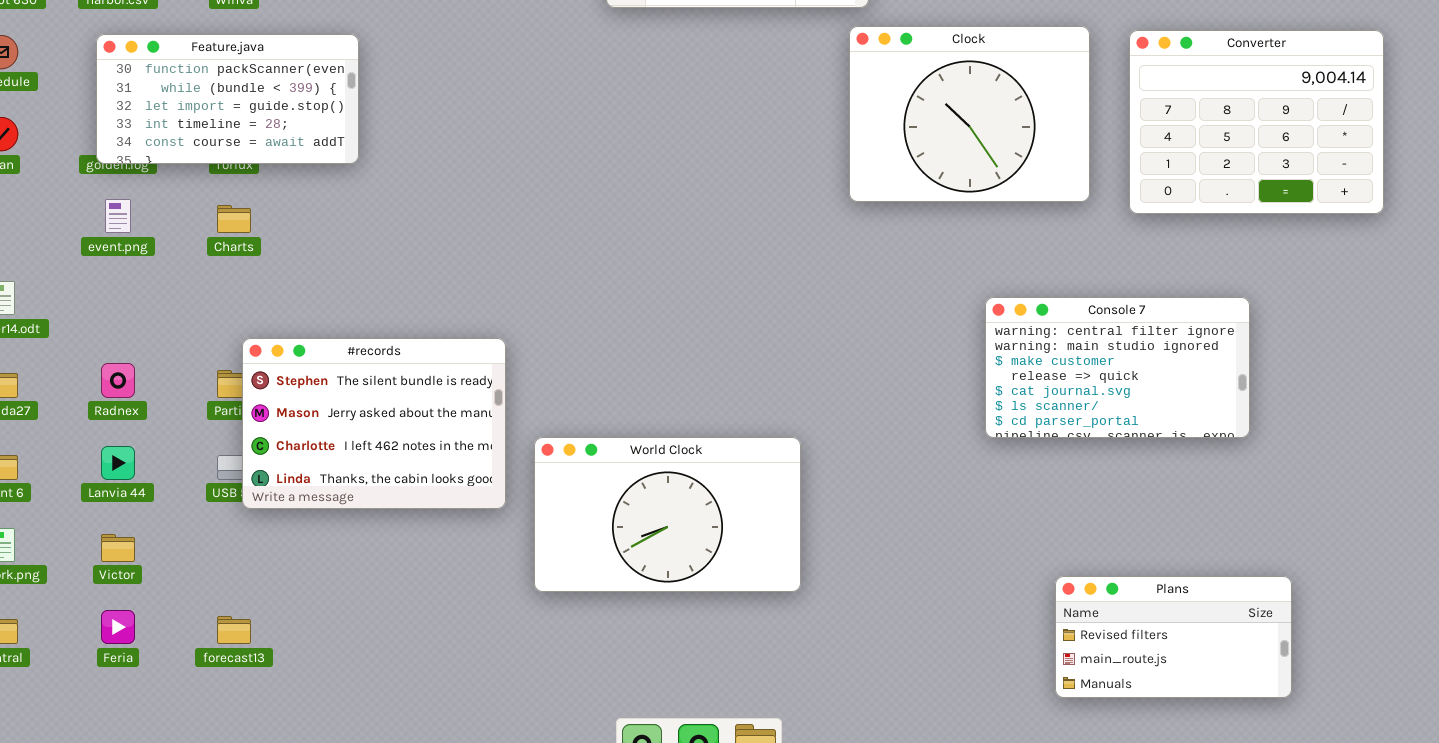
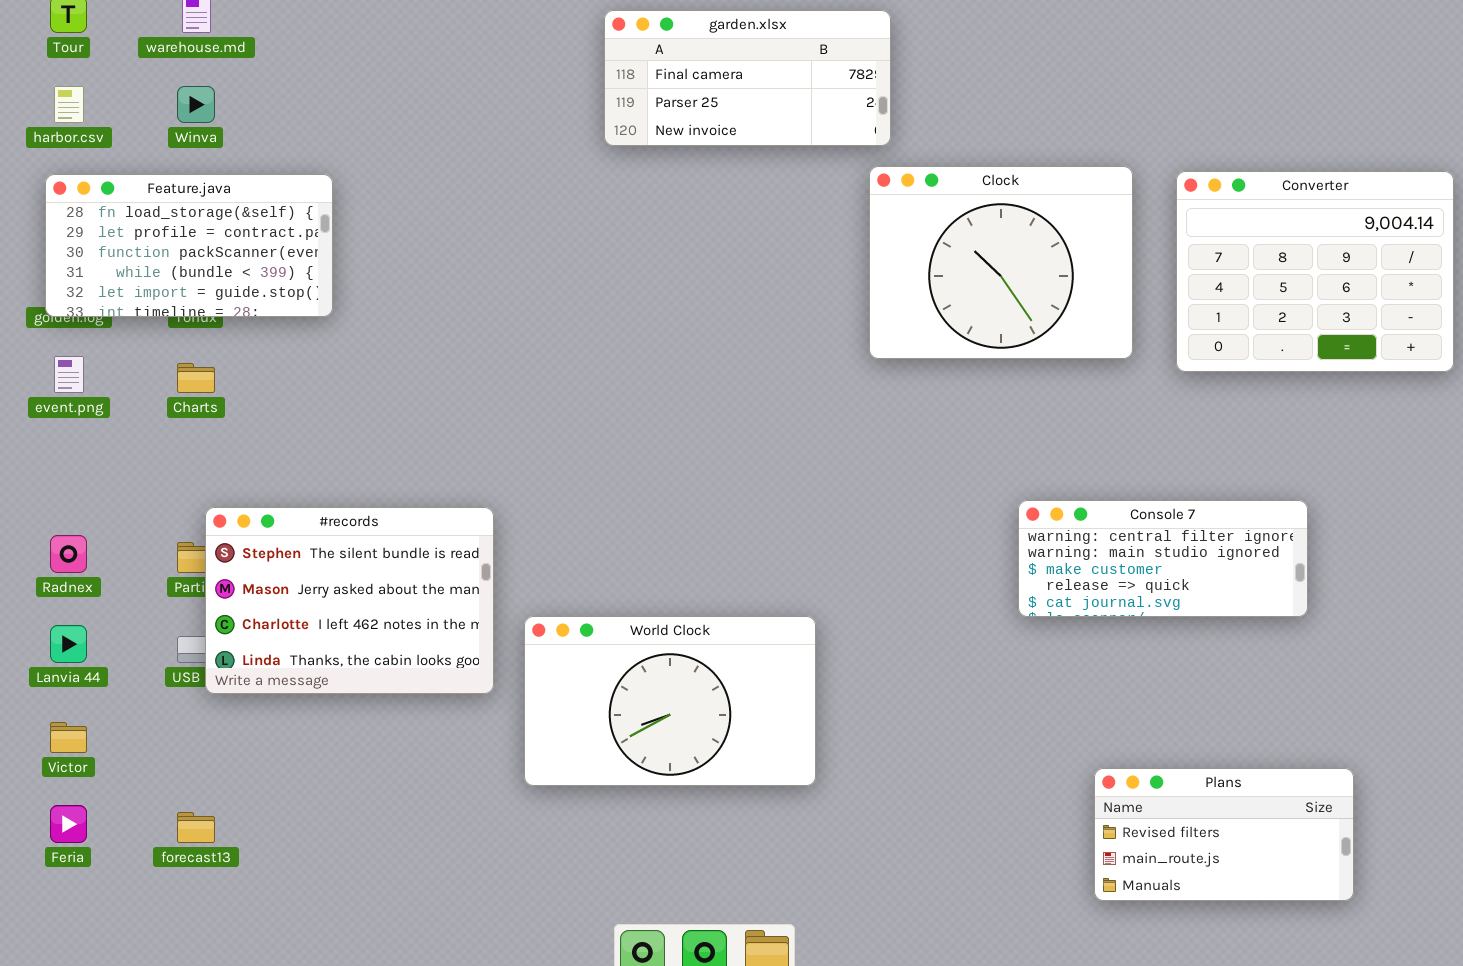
Feature.java: [96,34,359,164] -> [45,174,333,317], scrolled up 2 rows
Console 7: [985,297,1250,438] -> [1018,500,1308,617], resized

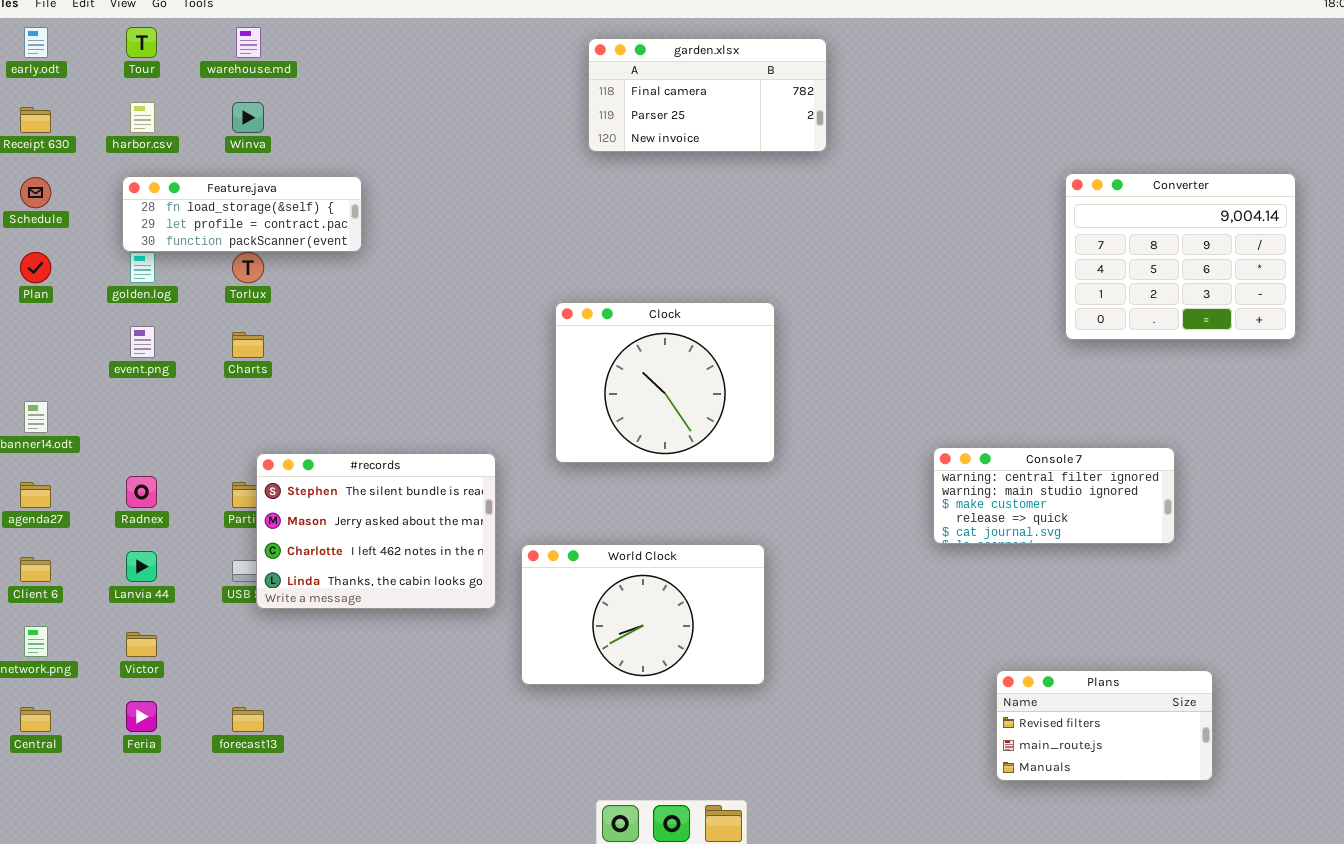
Clock: [869,166,1133,359] -> [555,302,775,463], moved
Feature.java: [45,174,333,317] -> [122,176,362,252], resized

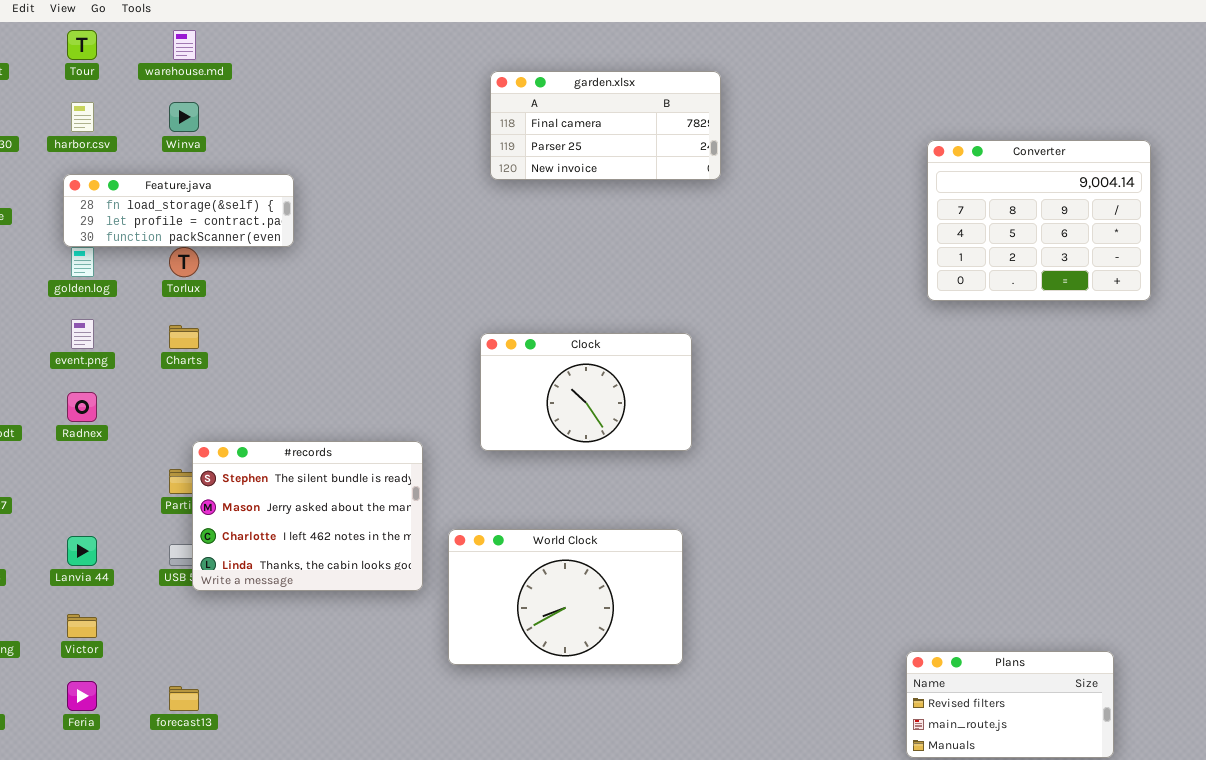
garden.xlsx: [588,38,827,152] -> [490,71,721,180], moved
Converter: [1065,173,1296,340] -> [927,140,1151,301], moved
Clock: [555,302,775,463] -> [480,333,692,451], resized
Console 7: [933,447,1175,544] -> none, closed
Radnex: [126,476,157,508] -> [67,392,97,422], moved

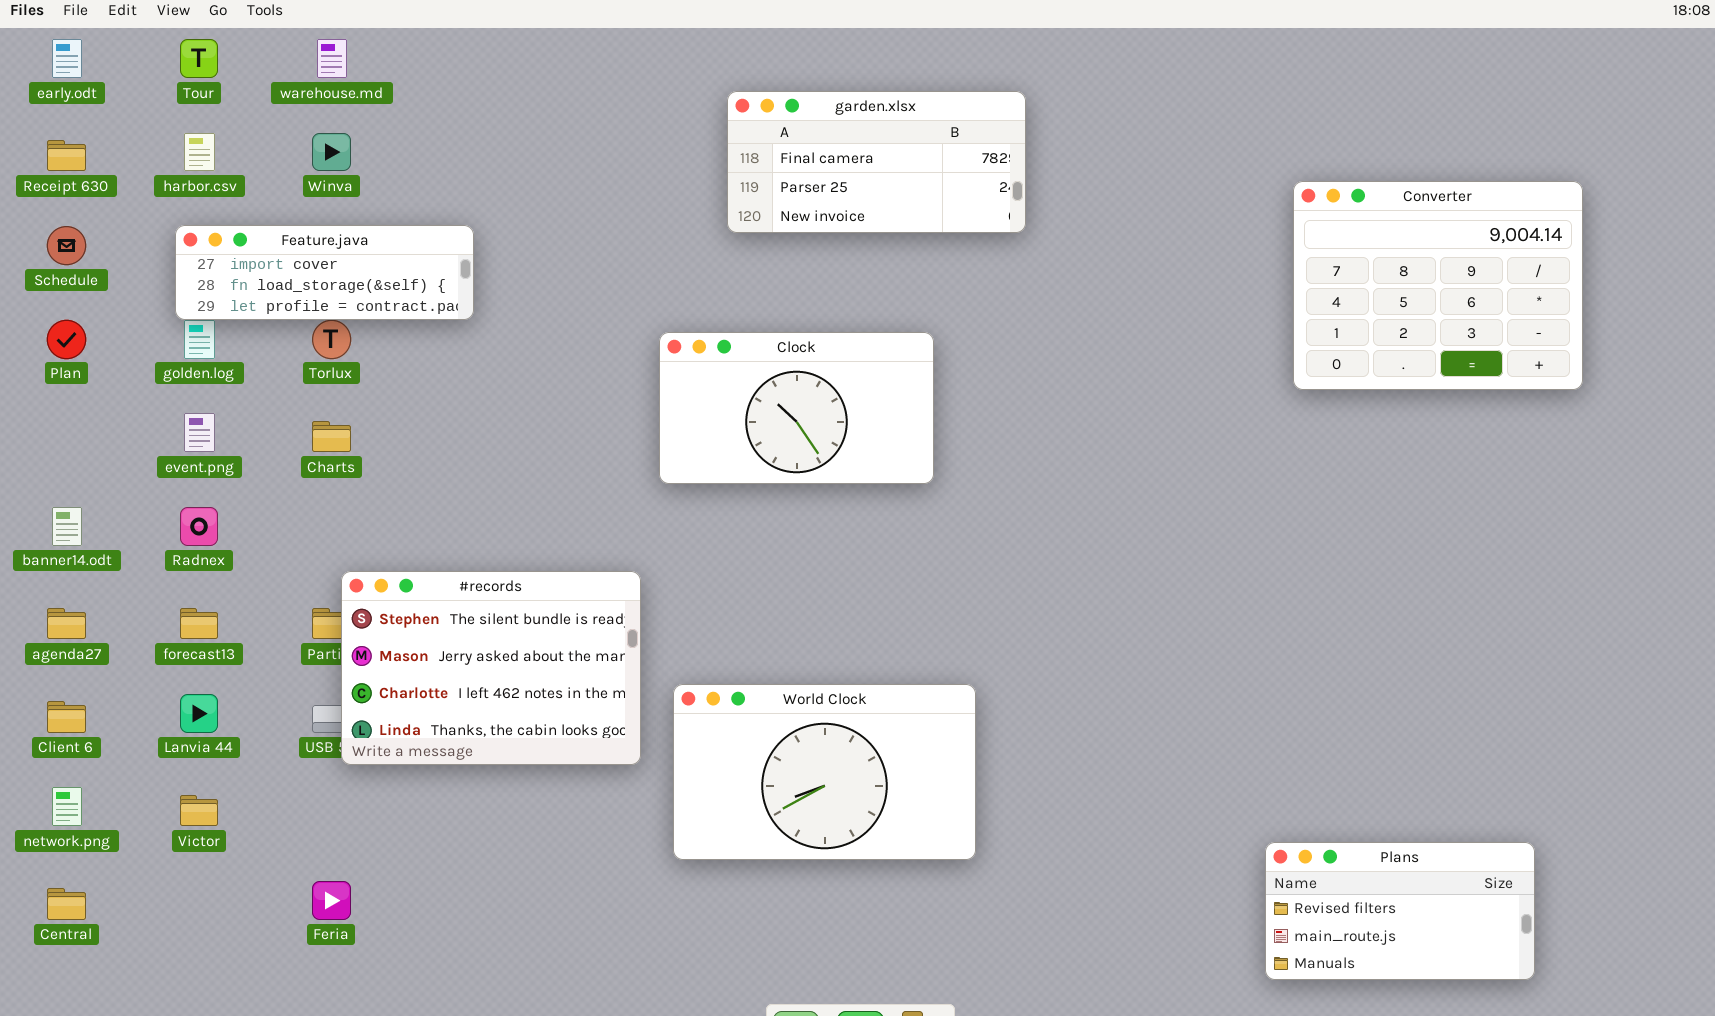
Feature.java: [63,174,294,247] -> [175,225,474,320], scrolled up 1 row
Clock: [480,333,692,451] -> [659,332,934,484], moved
Feria: [67,681,97,711] -> [312,881,351,920], moved
forecast13: [169,686,199,711] -> [180,608,218,639], moved

